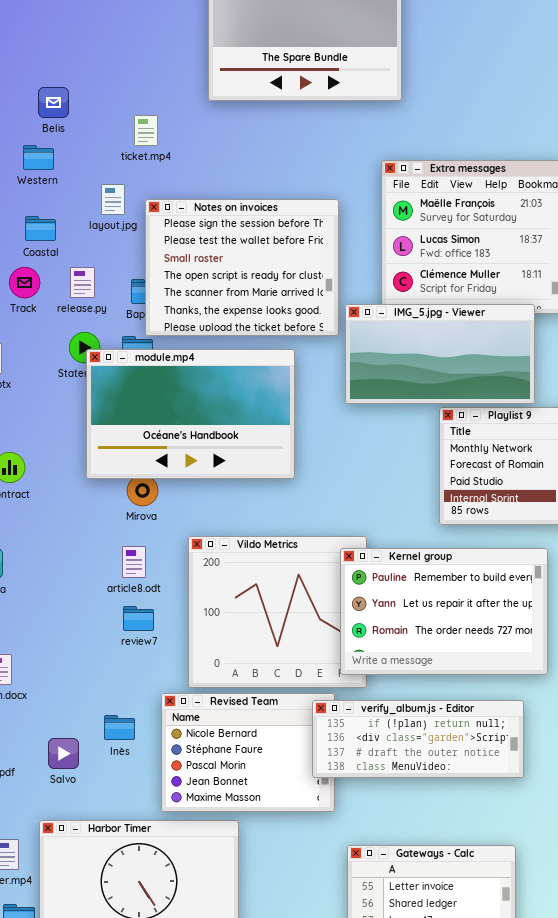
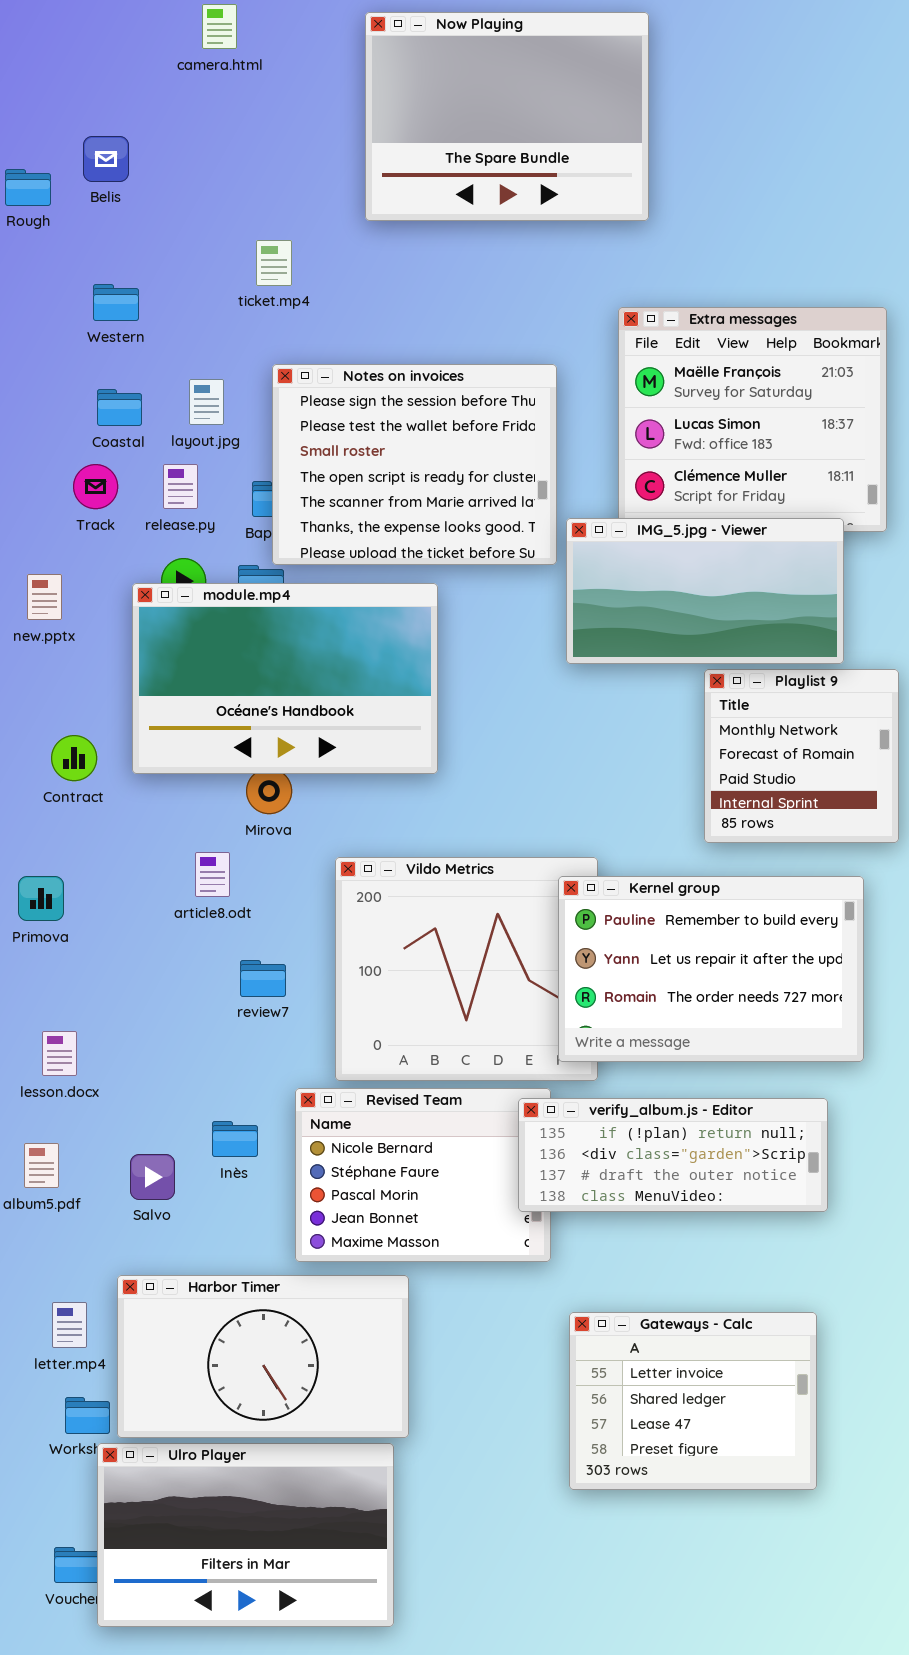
Belis: [38,87,69,118] -> [83,136,129,182], moved
layout.jpg: [101,184,125,215] -> [189,379,224,425], moved
module.mp4: [86,349,295,479] -> [132,583,438,774], moved
article8.odt: [122,546,146,578] -> [195,852,230,897], moved

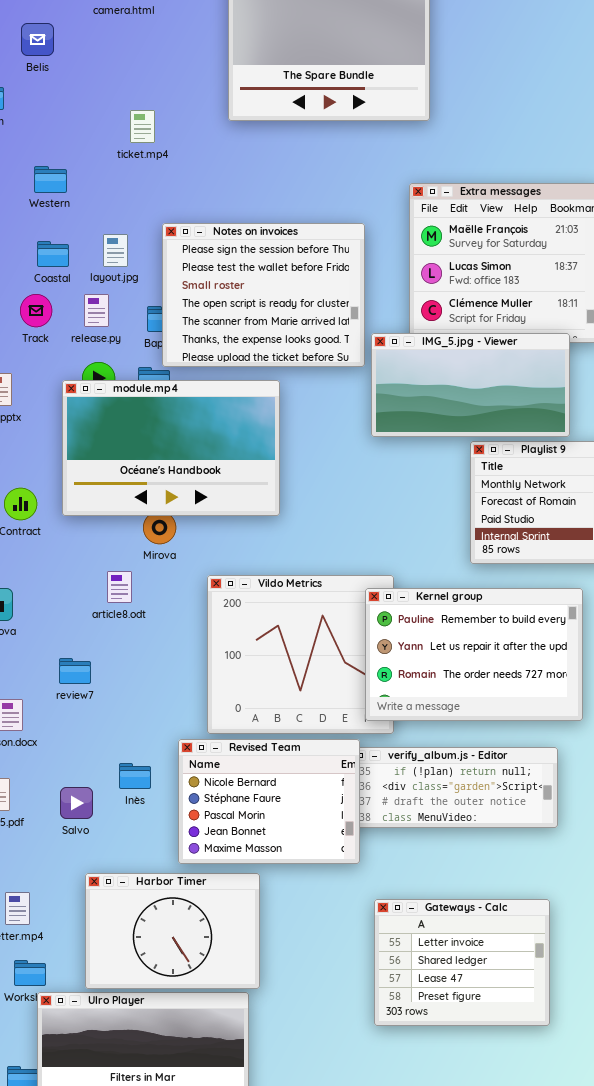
Belis: [83,136,129,182] -> [21,23,54,56], moved
ticket.mp4: [256,240,292,286] -> [130,110,155,143], moved
review7: [240,960,286,997] -> [59,658,91,684], moved
Revised Team: [295,1088,551,1262] -> [178,739,360,864], raised
Harbor Timer: [117,1275,409,1438] -> [85,873,260,989], resized

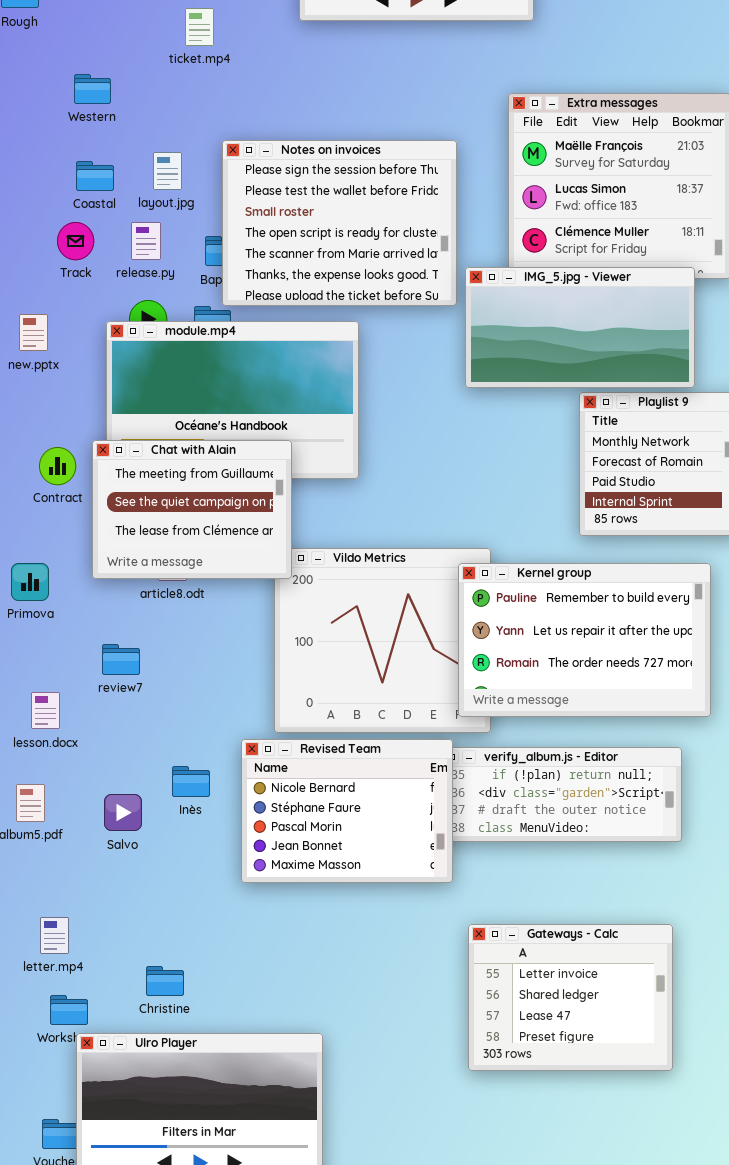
Chat with Alain: none -> [92,440,292,579], opened
Harbor Timer: [85,873,260,989] -> none, closed

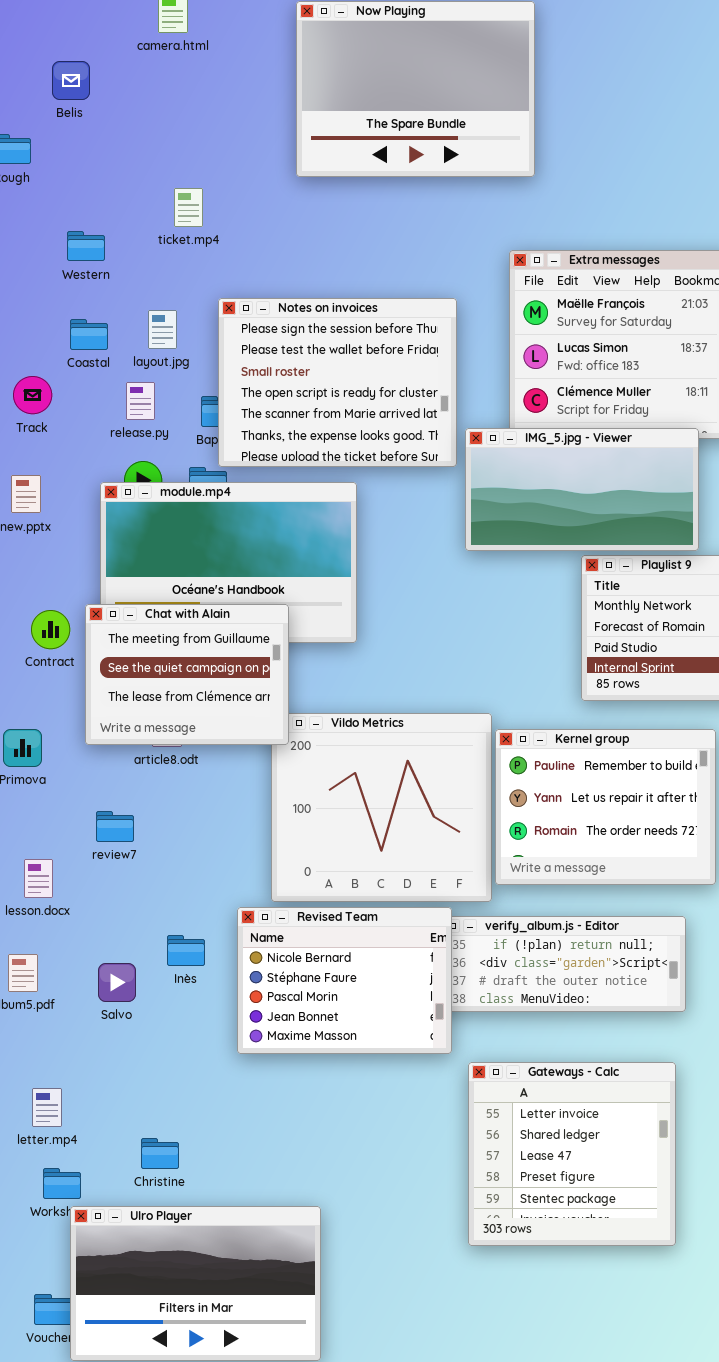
ticket.mp4: [185,8,214,46] -> [174,188,203,227], moved
Track: [57,222,94,260] -> [13,376,52,414], moved
Kernel group: [458,563,711,717] -> [495,729,716,885], resized
Gateways - Calc: [468,924,673,1071] -> [468,1062,676,1246], resized

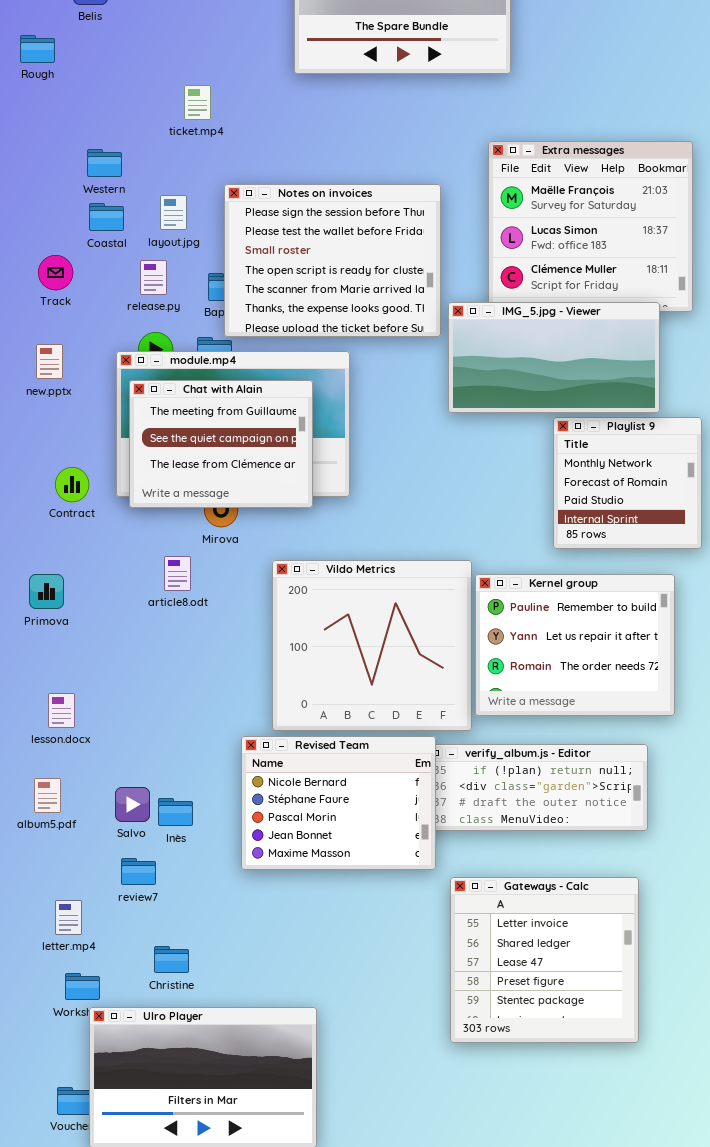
Western: [67,231,105,261] -> [87,149,122,177], moved
Chat with Alain: [85,604,289,745] -> [129,380,313,508], moved
review7: [96,811,134,842] -> [121,858,156,885], moved
Inès: [167,935,205,966] -> [158,798,193,826], moved

